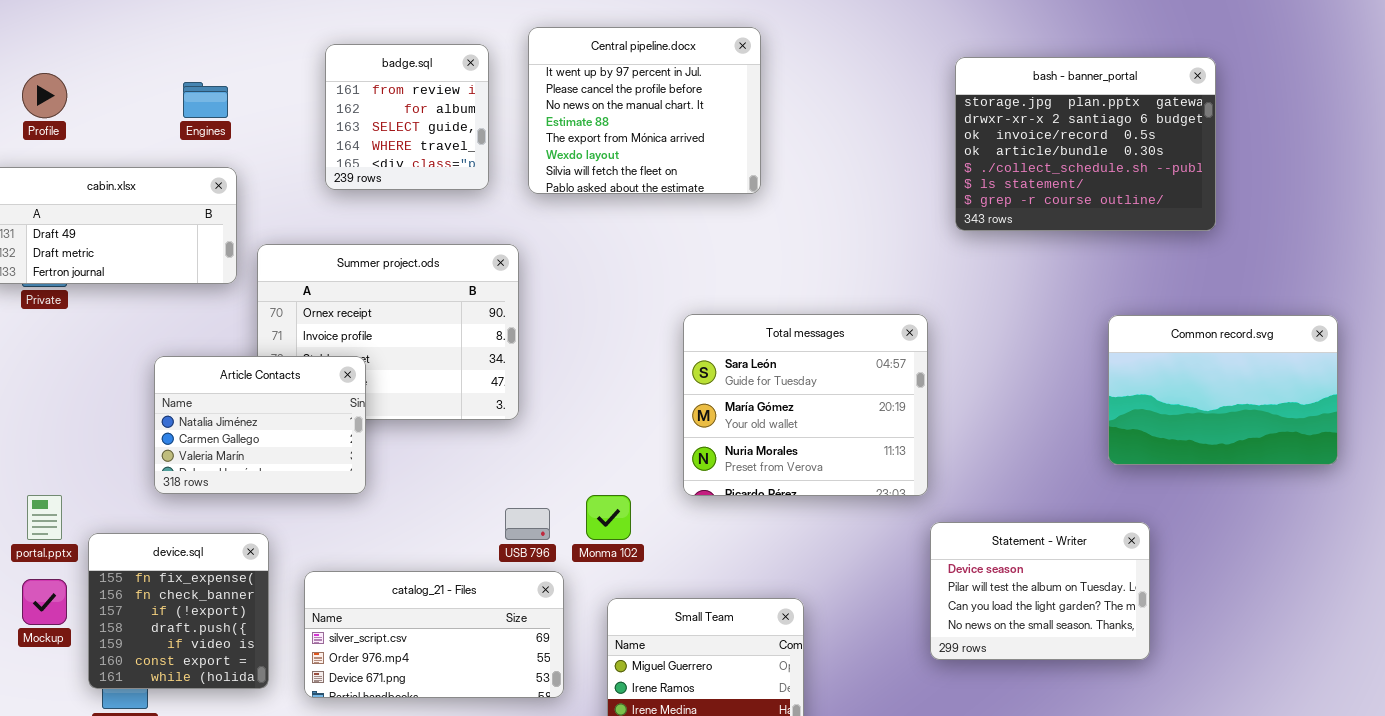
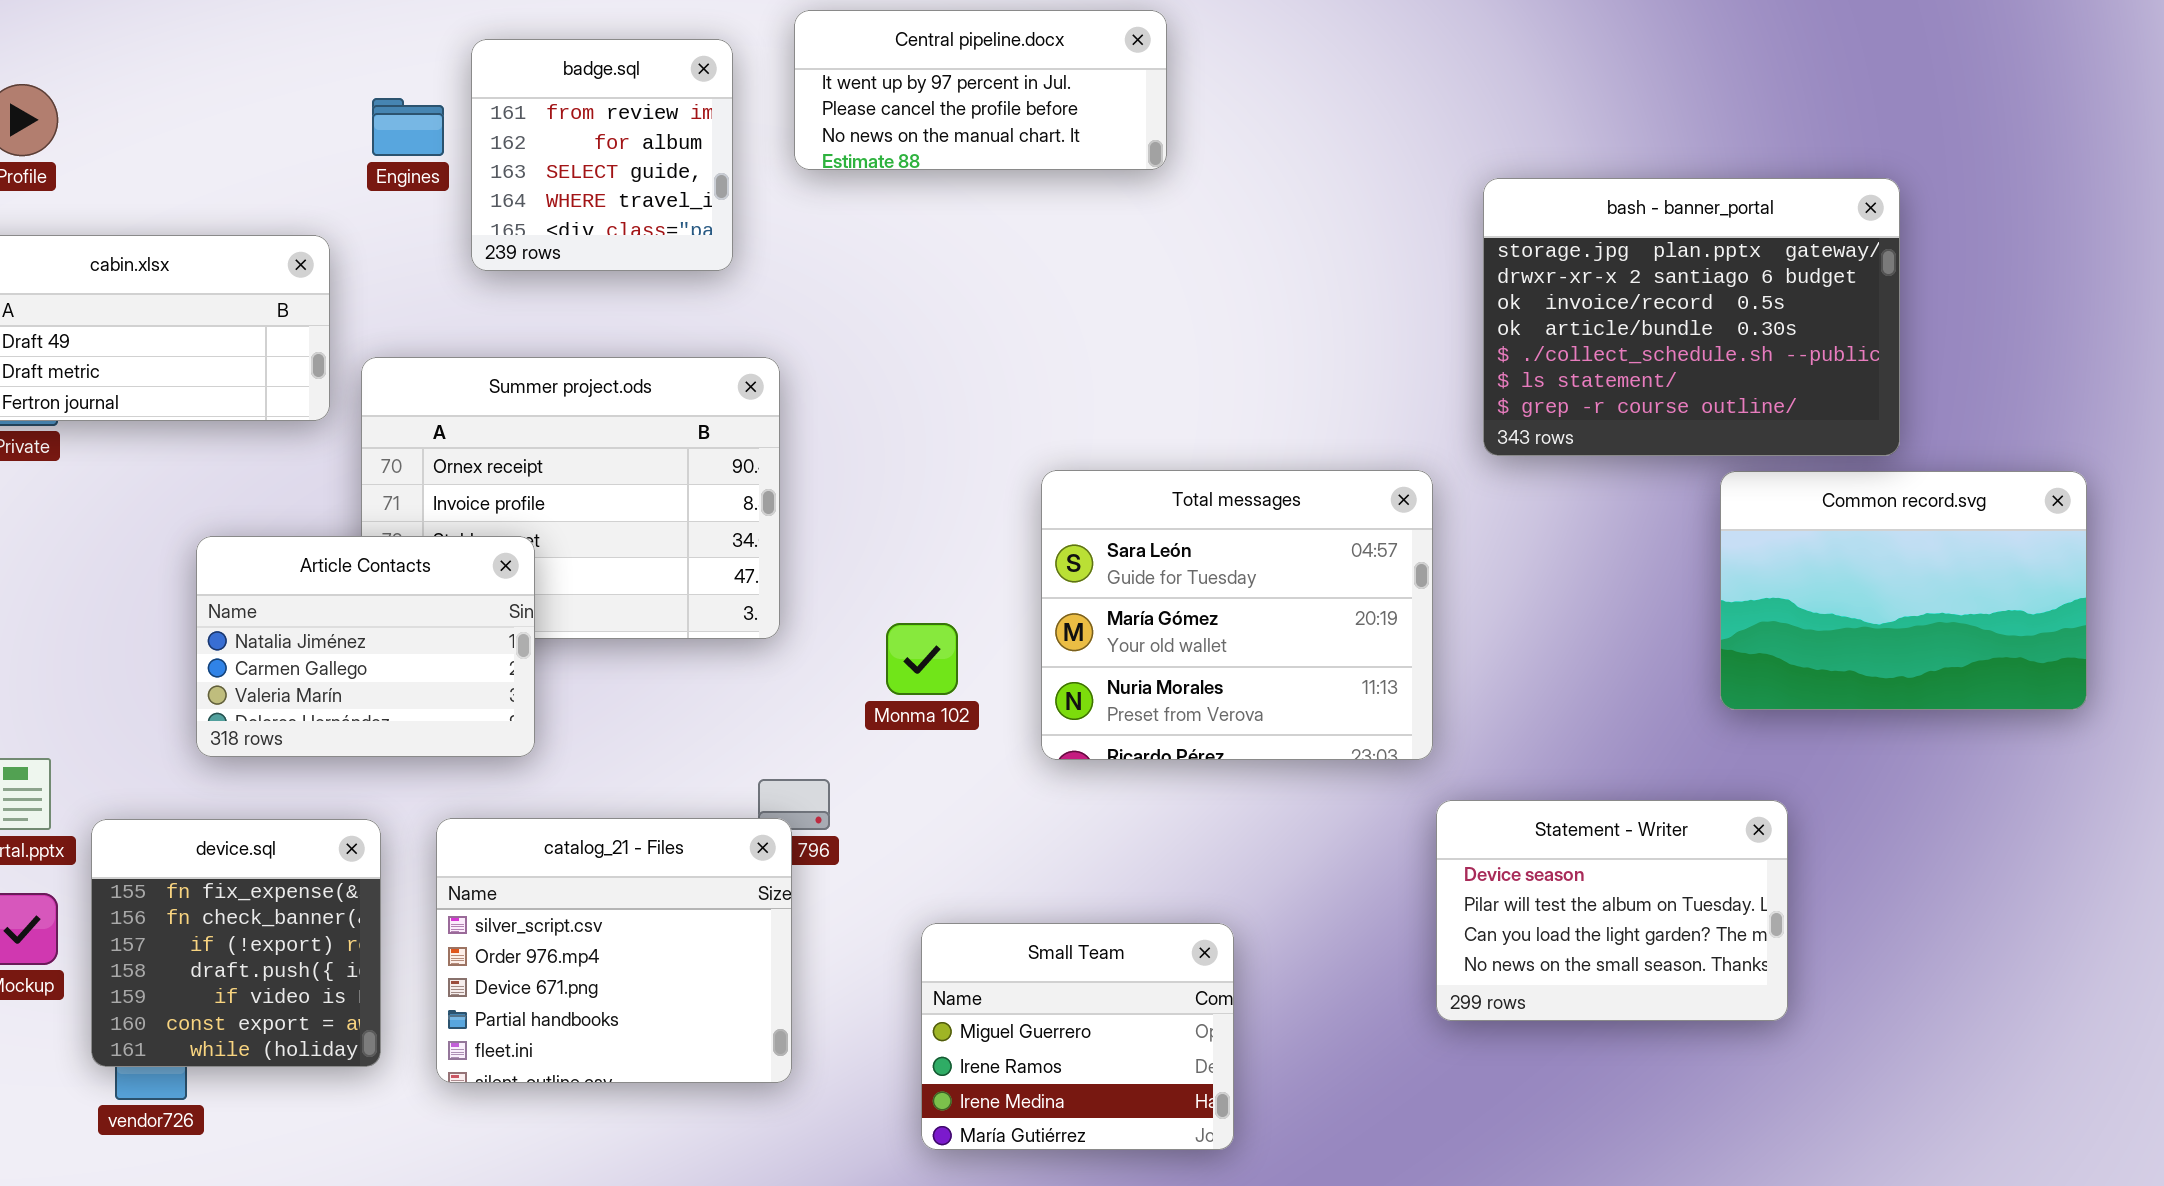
Central pipeline.docx: [528,27,761,194] -> [794,10,1167,170], resized
bash - banner_portal: [955,57,1216,231] -> [1483,178,1900,456], moved
Engines: [183,82,228,118] -> [372,98,444,156], moved
Monma 102: [586,495,631,540] -> [886,623,958,695], moved
catalog_21 - Files: [304,571,564,698] -> [436,818,792,1083], resized

